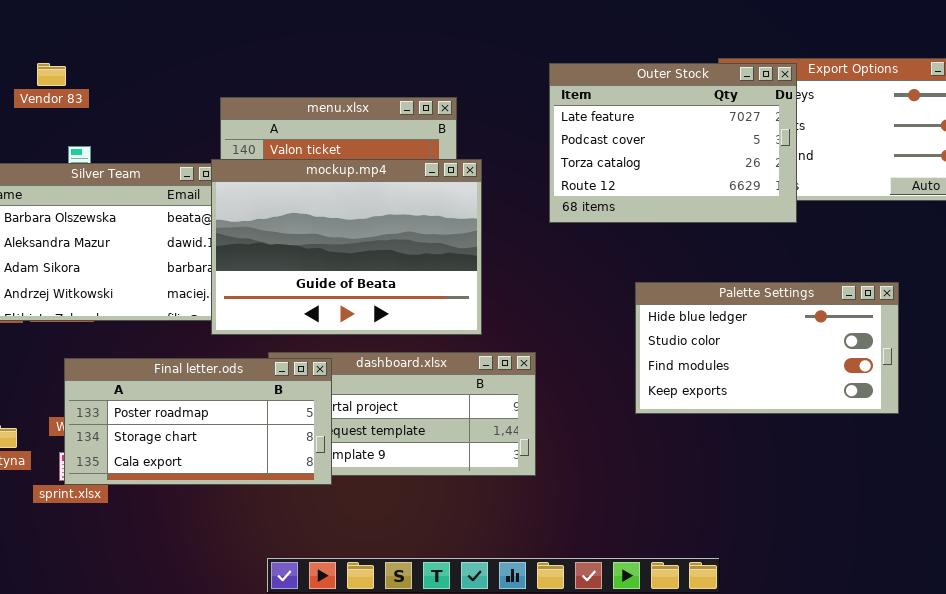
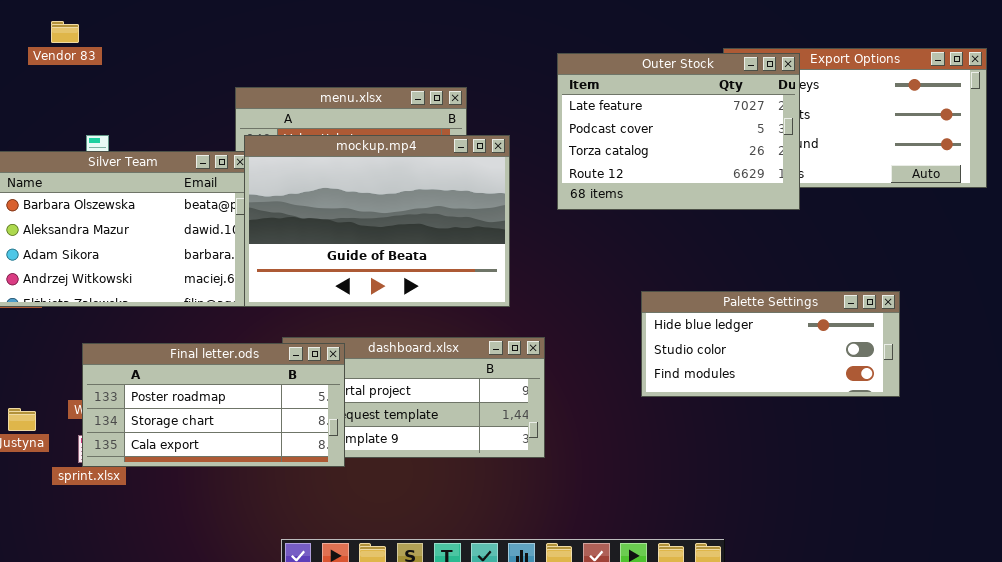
Vendor 83: [37,63,66,86] -> [51,21,79,43], moved
mockup.mp4: [211,159,482,335] -> [244,135,510,307], moved
Palette Settings: [635,282,899,414] -> [641,291,900,397], resized

